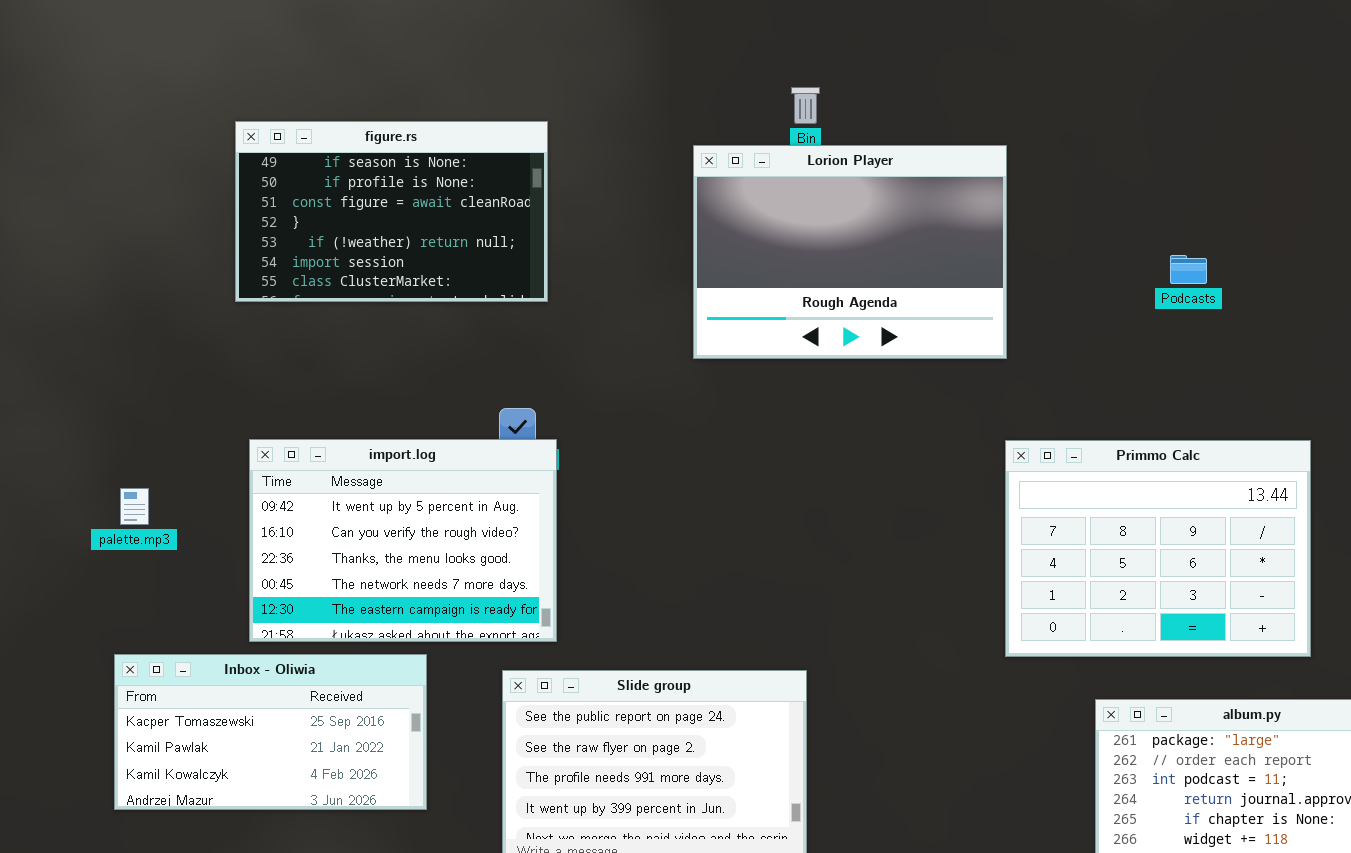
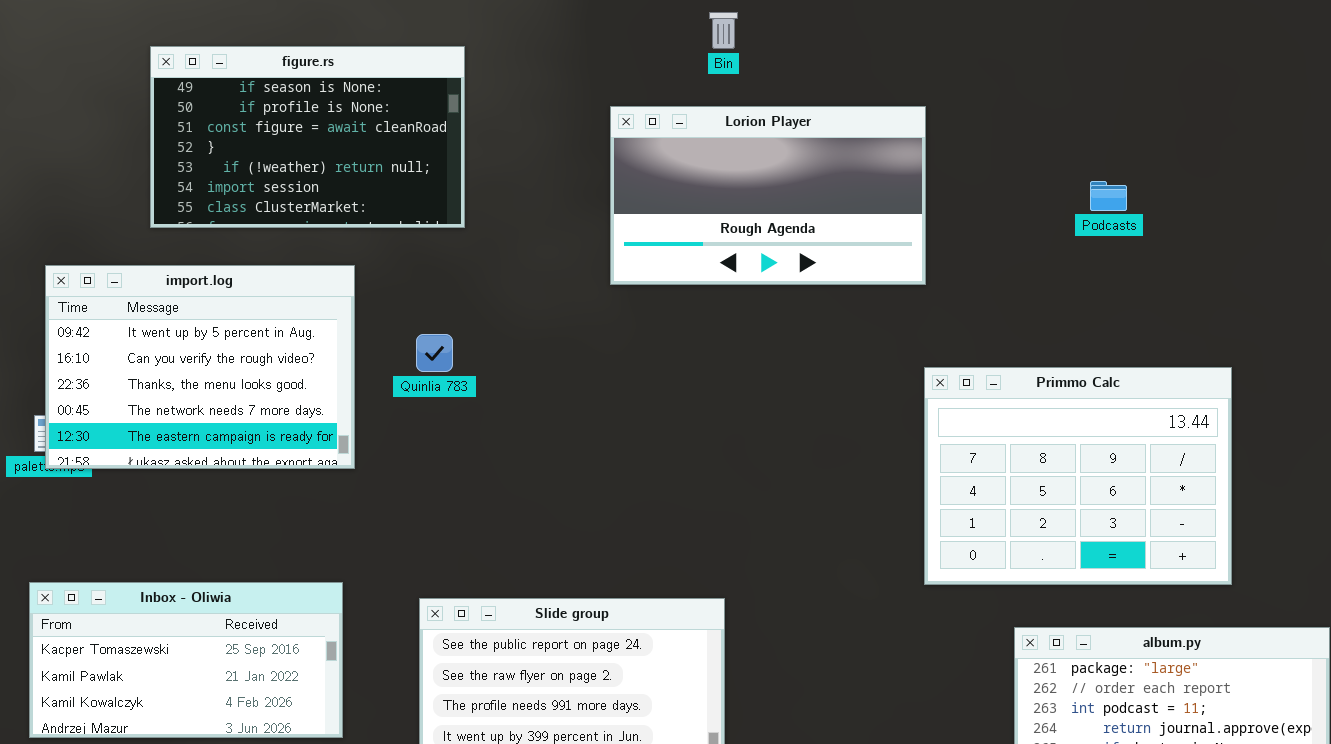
Lorion Player: [693,145,1007,359] -> [610,106,926,285], resized
import.log: [249,439,557,642] -> [45,265,355,469], moved

